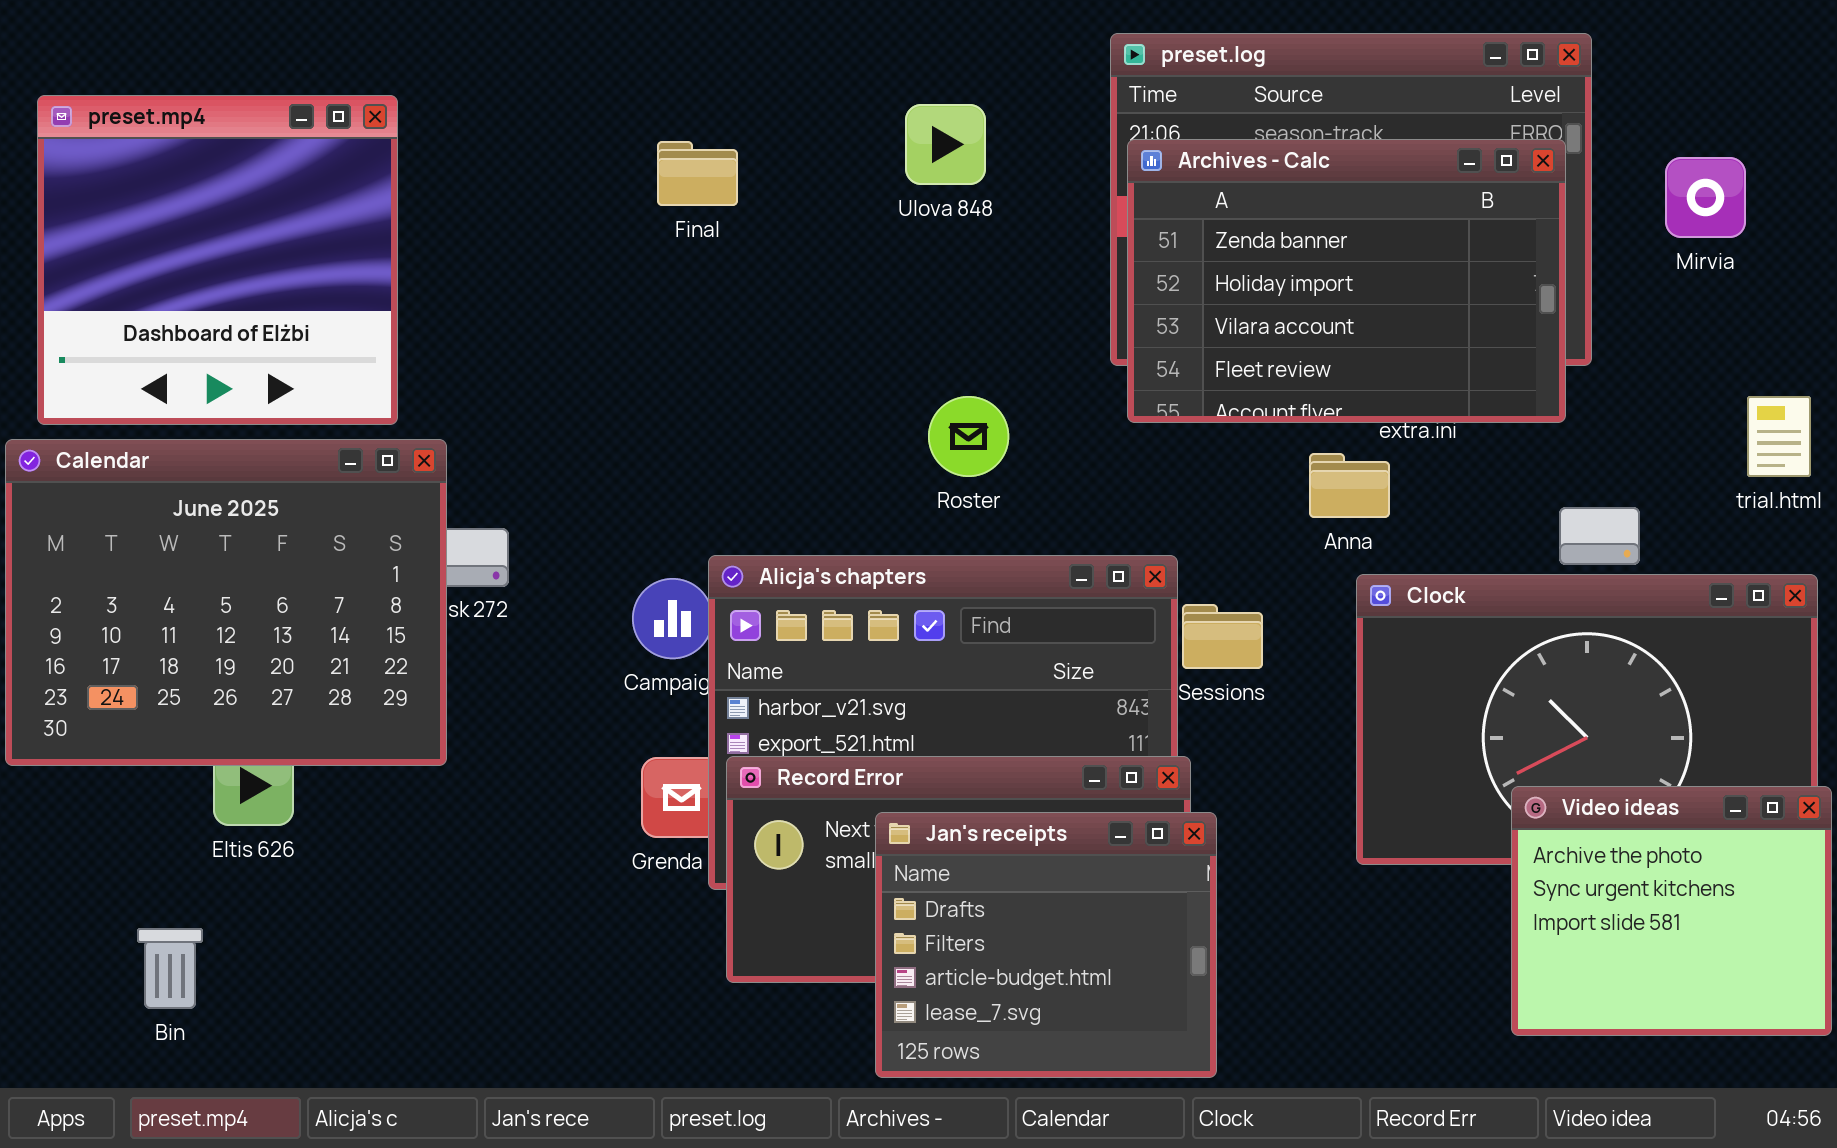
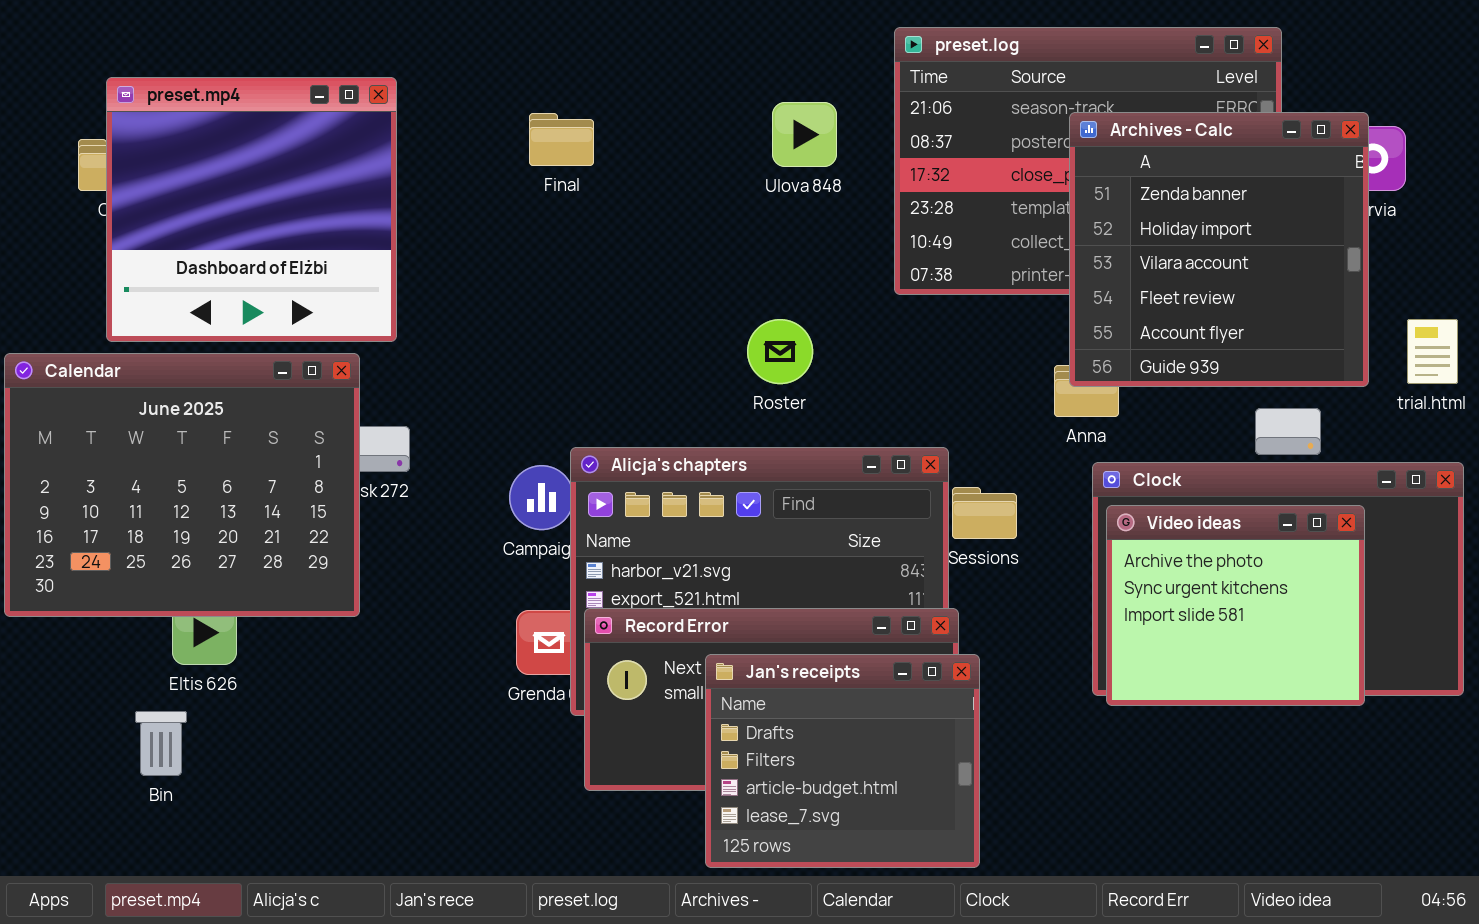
preset.mp4: [37,95,398,425] -> [106,77,397,342], moved
Ulova 848: [905,104,986,185] -> [772,102,837,167], moved
Archives - Calc: [1127,139,1566,423] -> [1069,112,1369,387], moved, resized
Video ideas: [1511,786,1832,1036] -> [1106,505,1365,706], moved
Bin: [137,928,203,1009] -> [135,711,187,776], moved

